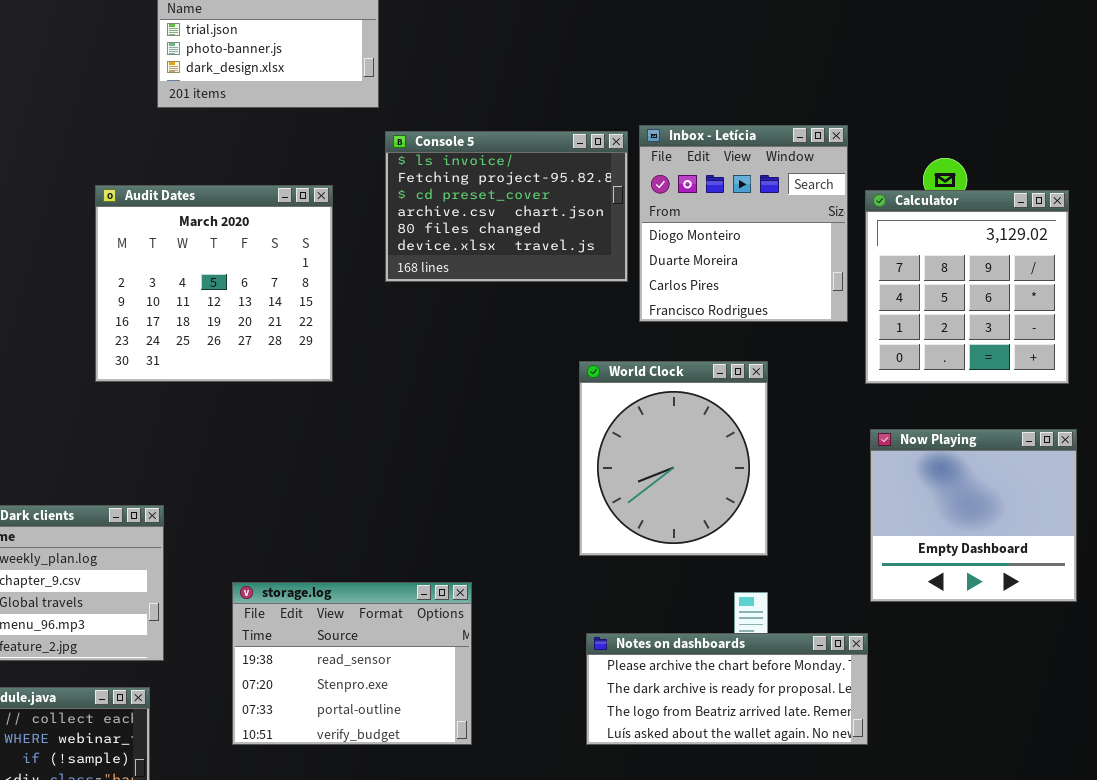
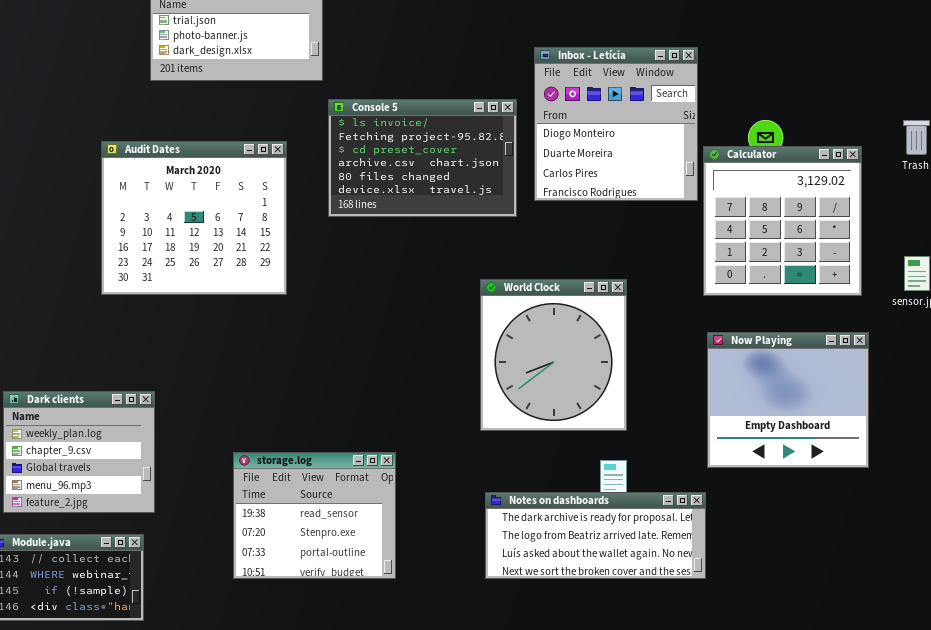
Inbox - Letícia: [639,125,848,322] -> [534,47,698,201], moved
storage.log: [232,582,472,745] -> [233,452,396,579], resized
Notes on dashboards: [586,633,868,745] -> [485,492,706,579], scrolled down 1 row

